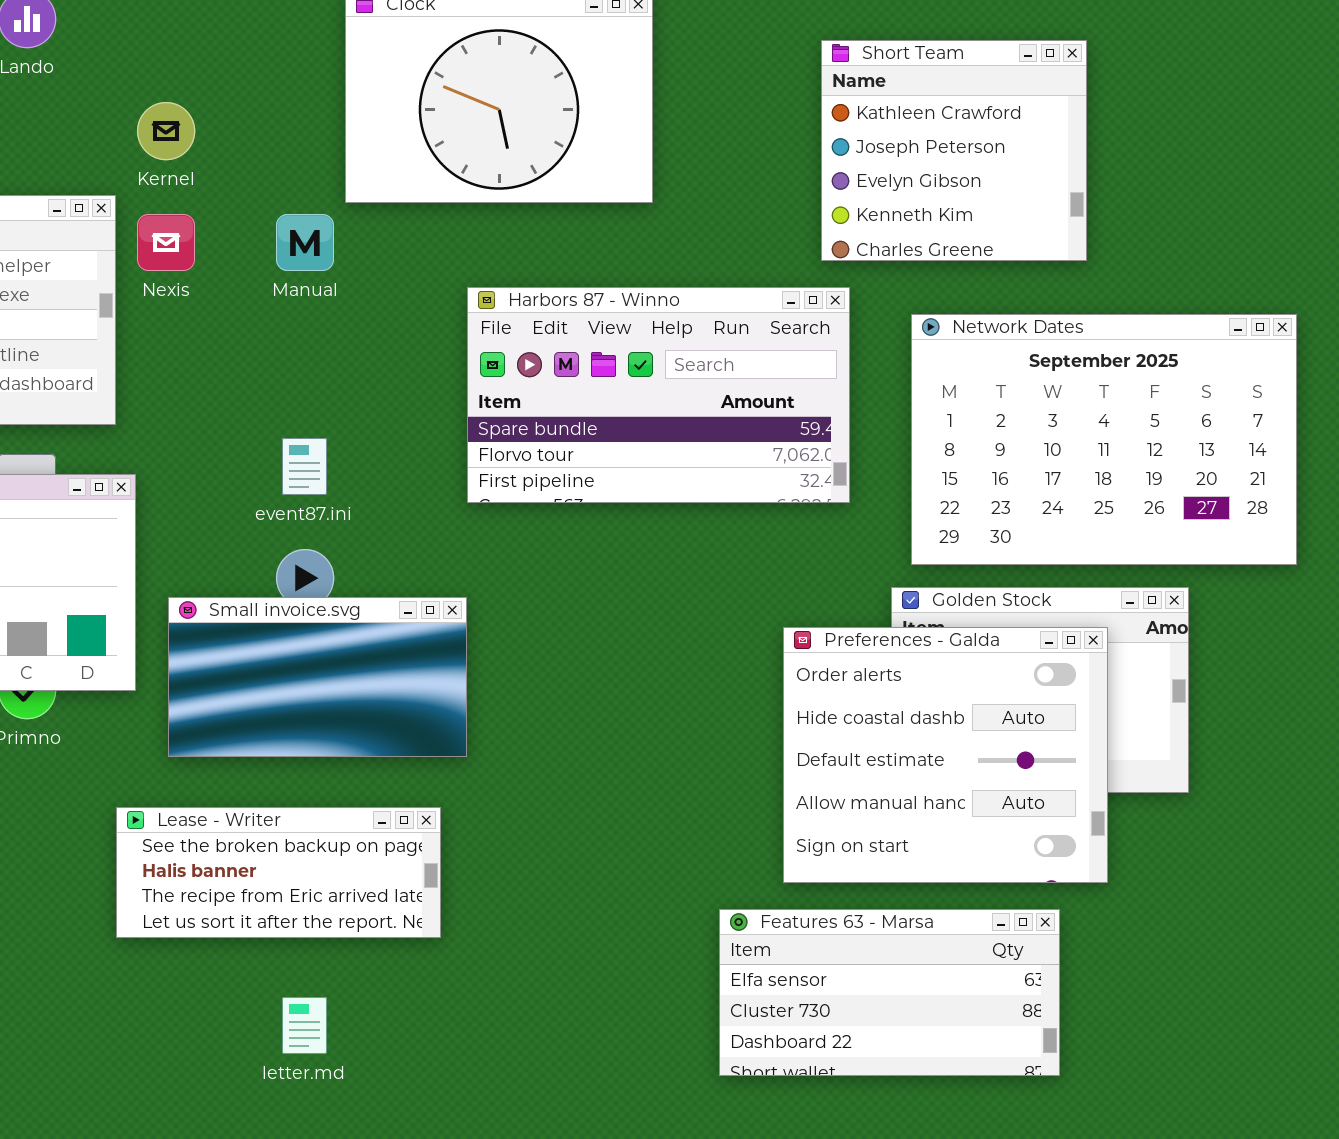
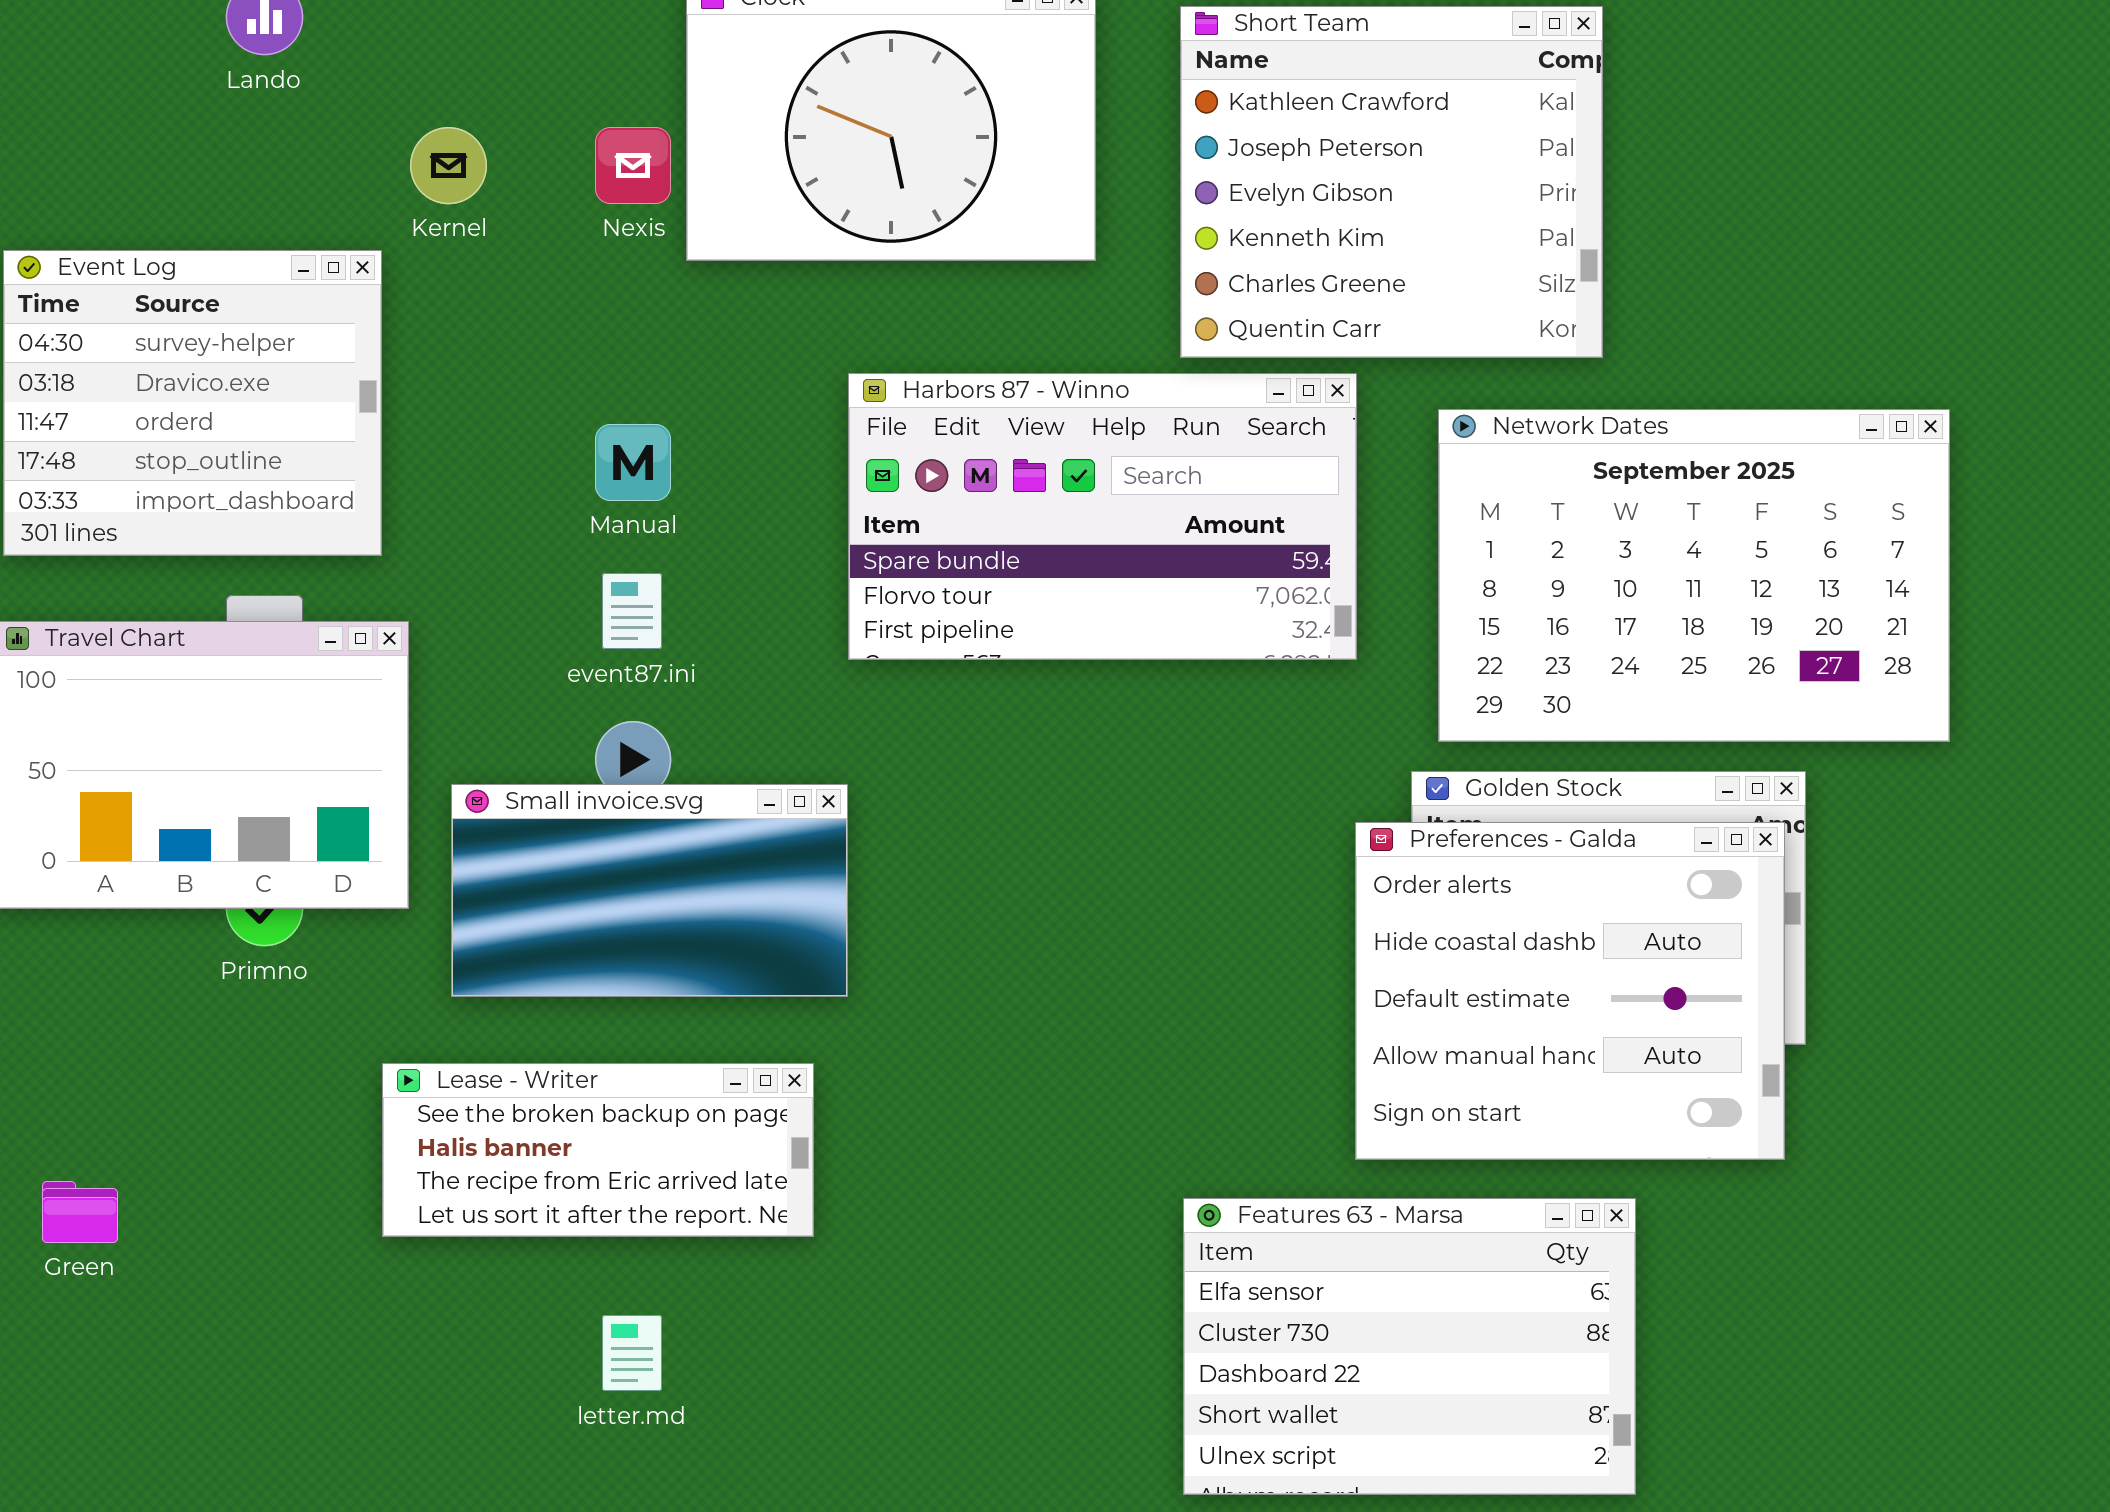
Short Team: [821,40,1087,261] -> [1180,6,1603,358], moved, resized
Nexis: [137,214,195,271] -> [595,127,671,204], moved
Manual: [276,214,334,271] -> [595,424,671,501], moved
Preferences - Galda: [783,627,1108,883] -> [1355,822,1785,1160], moved
Features 63 - Marsa: [719,909,1060,1076] -> [1183,1198,1636,1495], resized

